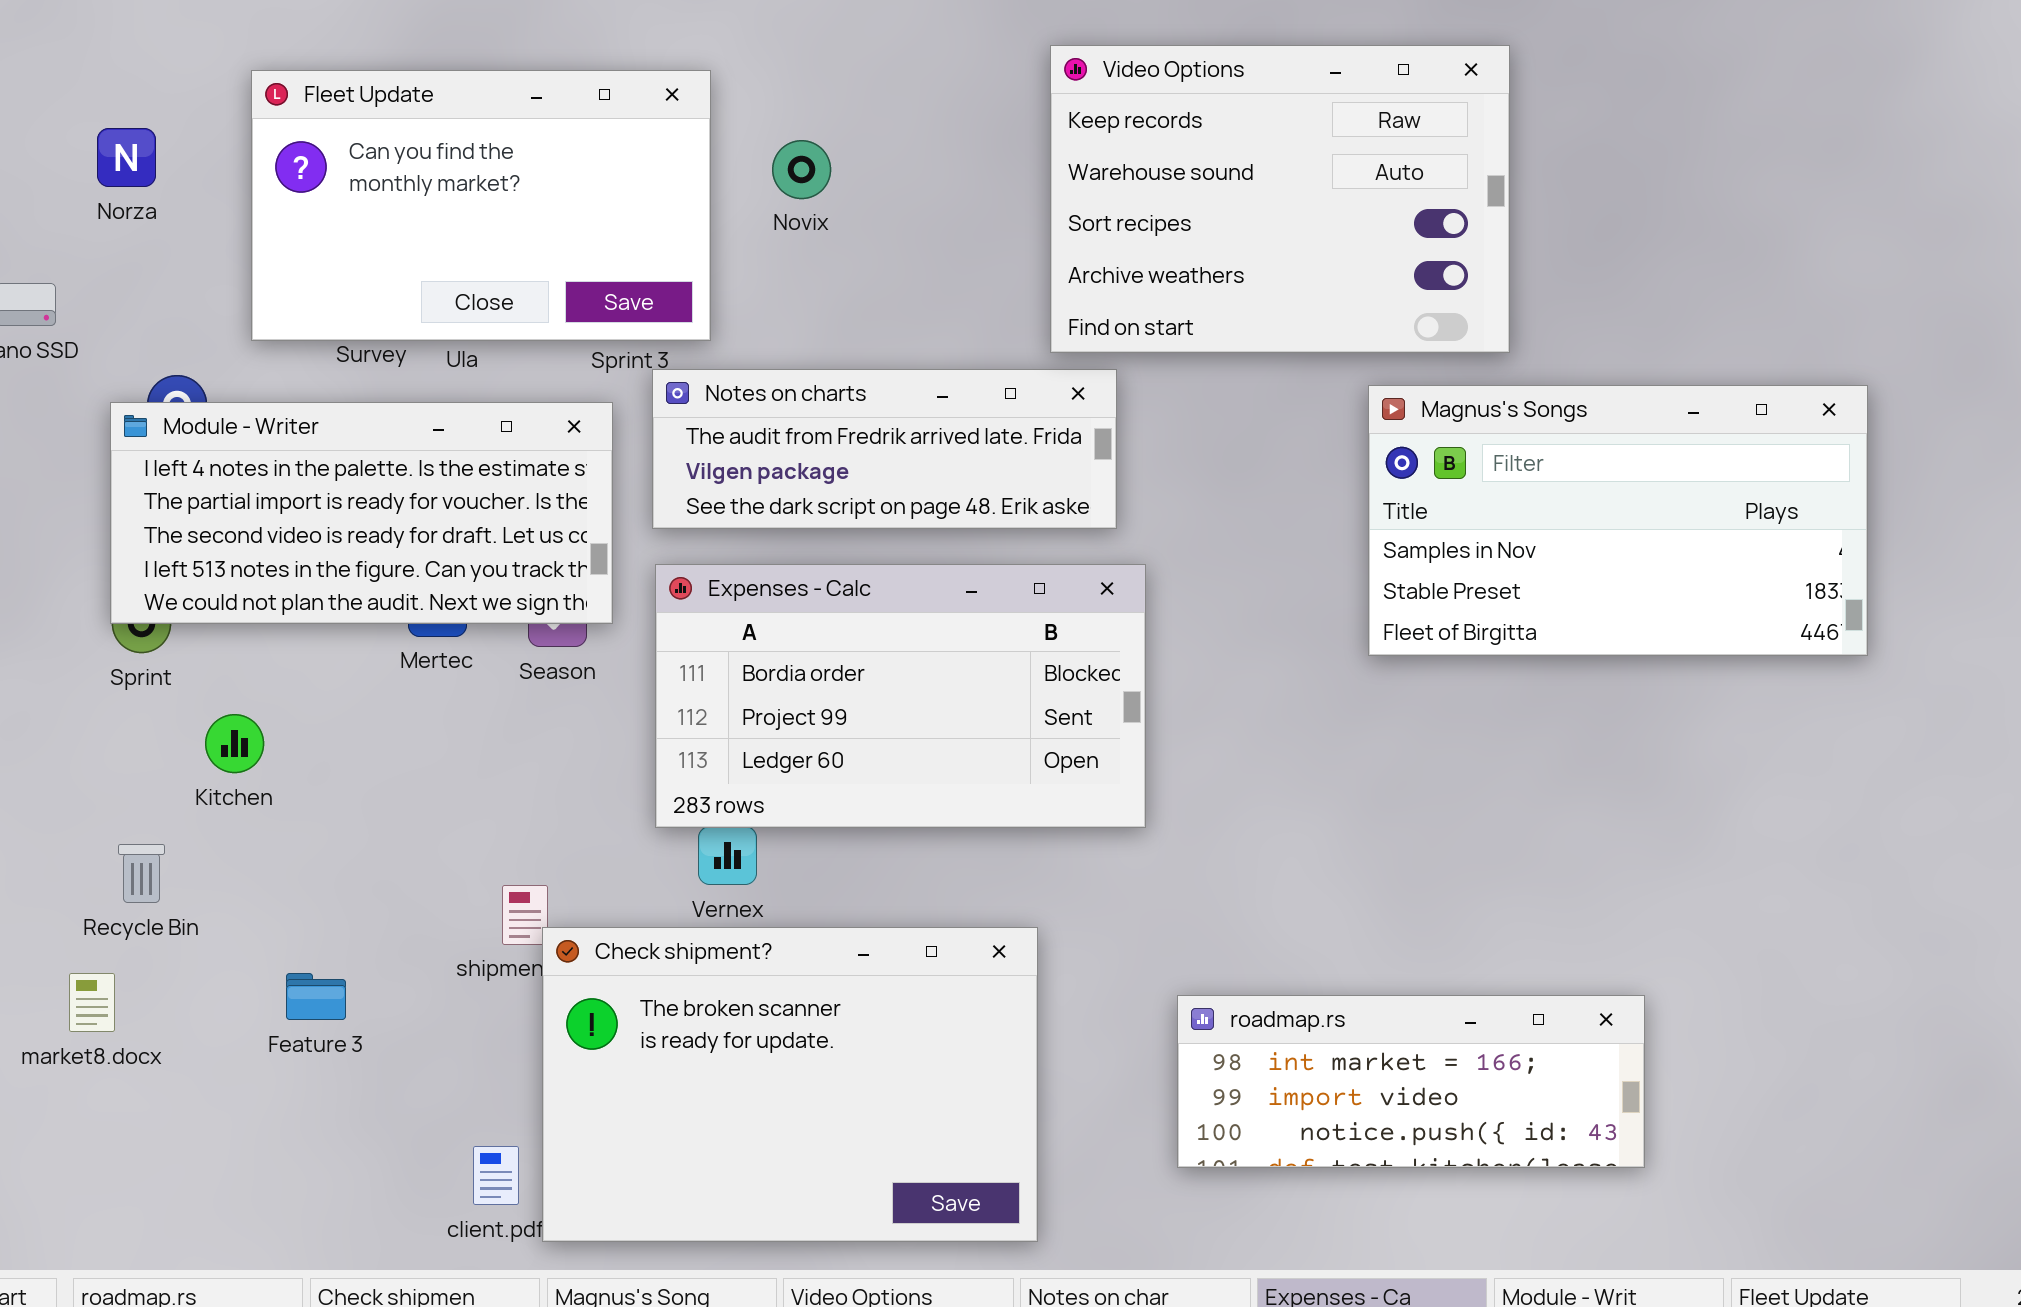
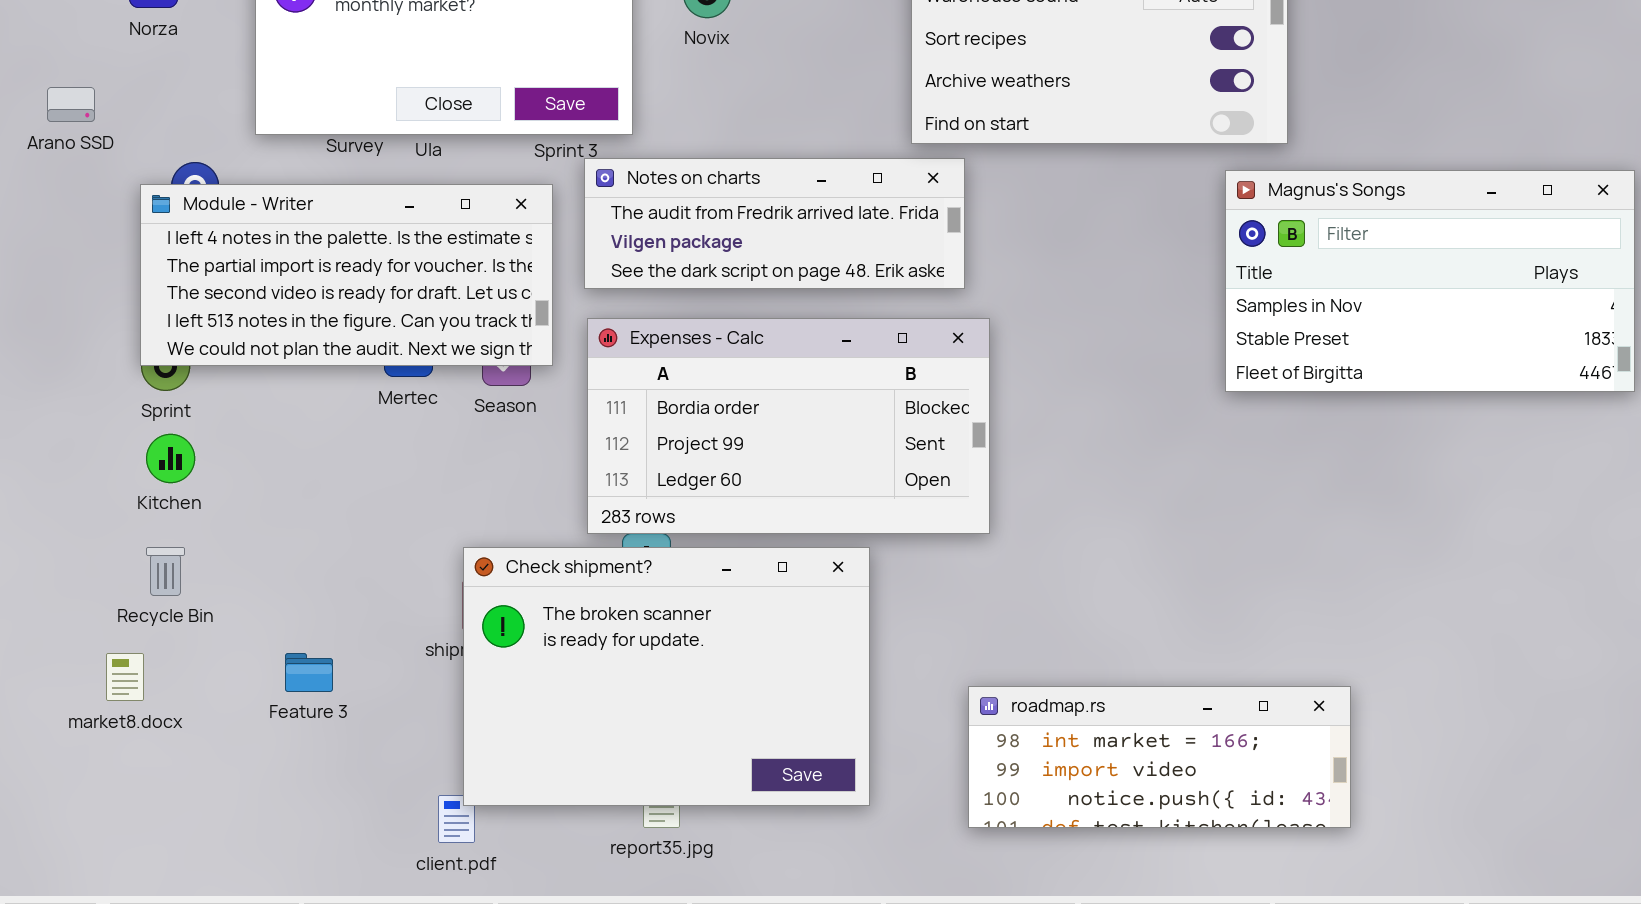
Magnus's Songs: [1368,385,1868,656] -> [1225,170,1635,392], moved
Kitchen: [205,714,264,773] -> [146,434,195,483], moved
Check shipment?: [542,927,1038,1242] -> [463,547,870,806], moved
roadmap.rs: [1177,995,1645,1168] -> [968,686,1351,828], moved

